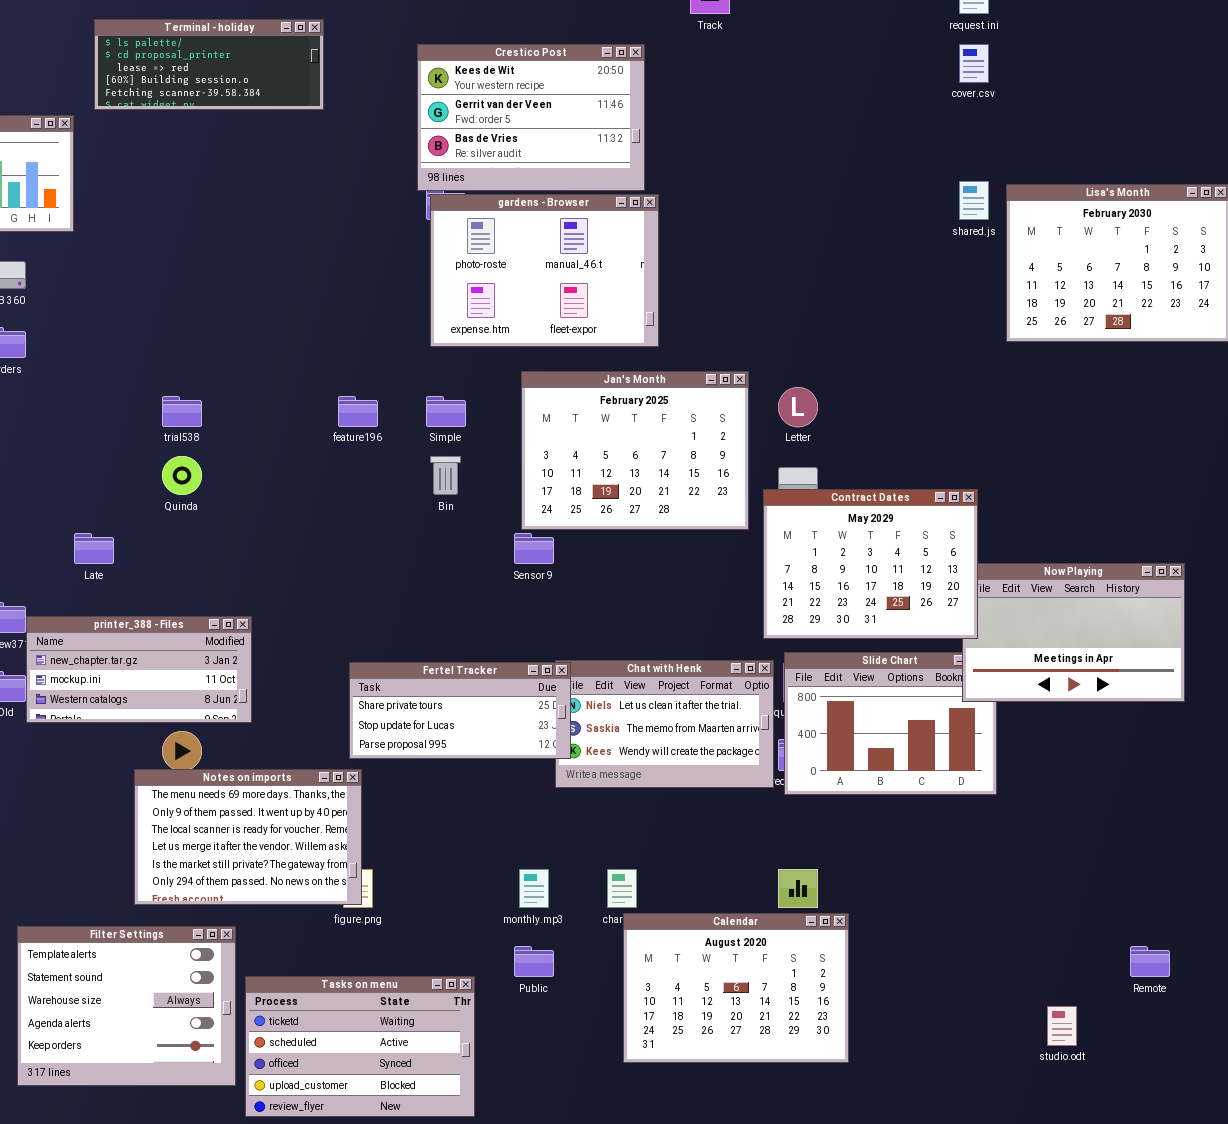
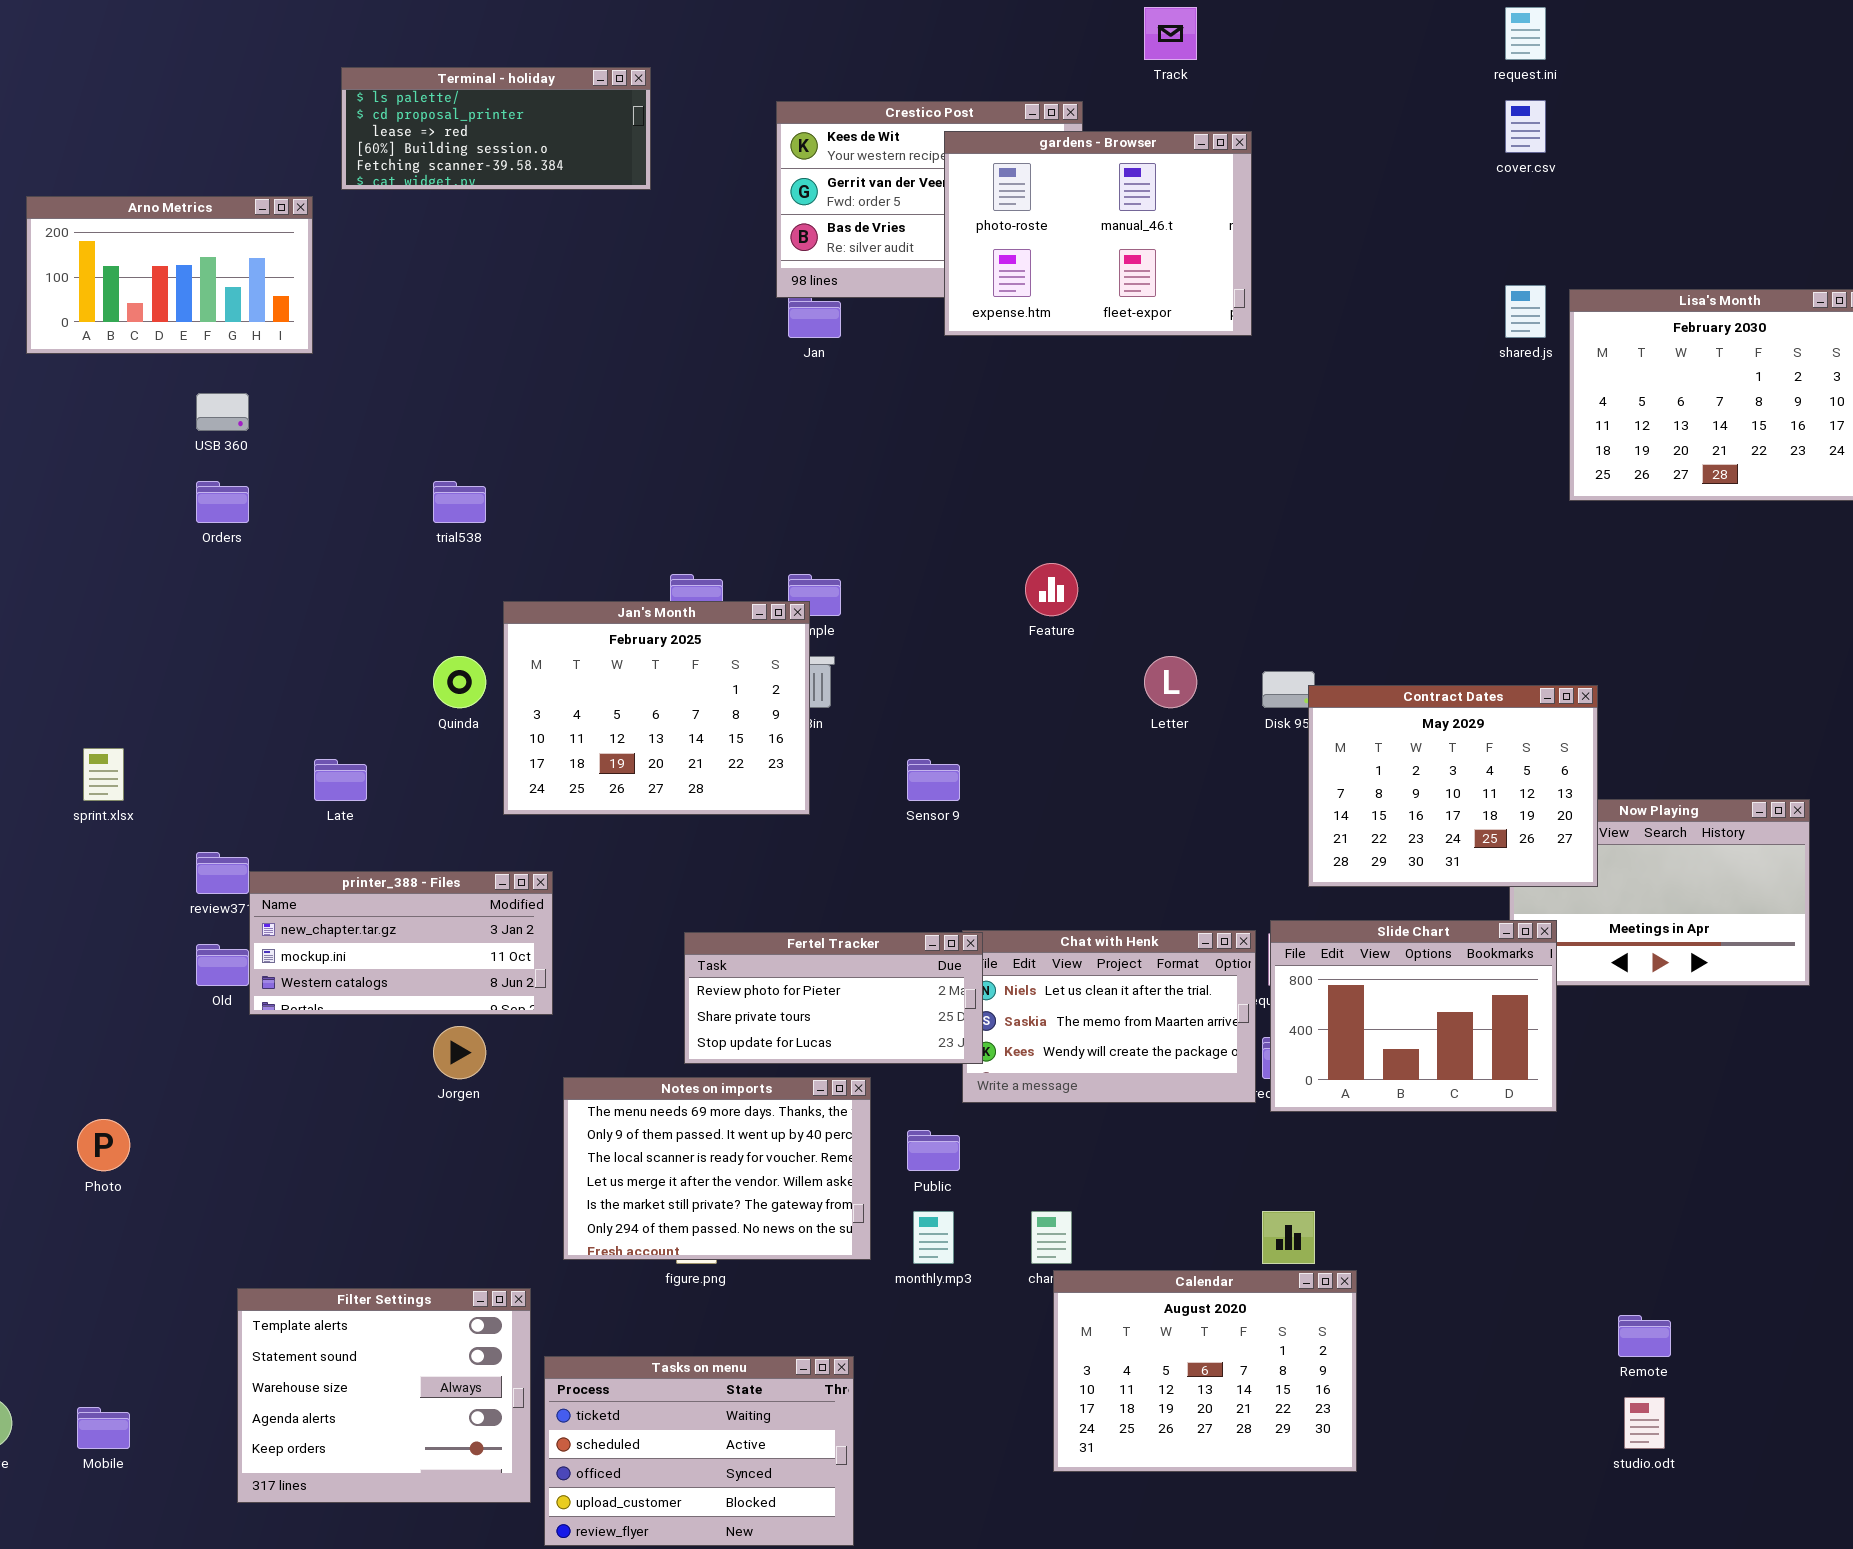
gardens - Browser: [430,194,659,347] -> [944,131,1252,336], moved
Jan's Month: [521,371,749,530] -> [503,601,810,815], moved
Letter: [778,387,818,427] -> [1144,656,1197,708], moved
trial538: [162,396,202,427] -> [433,481,486,523], moved
Contract Dates: [763,489,978,639] -> [1308,685,1598,887], moved
Slide Chart: [784,652,997,795] -> [1270,920,1557,1112], raised
Fertel Tracker: [349,662,571,759] -> [684,932,983,1064], scrolled up 1 row
Notes on imports: [134,769,362,905] -> [563,1077,871,1260], moved
Public: [514,946,554,977] -> [907,1130,960,1171], moved
Remote: [1130,946,1170,977] -> [1618,1315,1671,1357], moved

